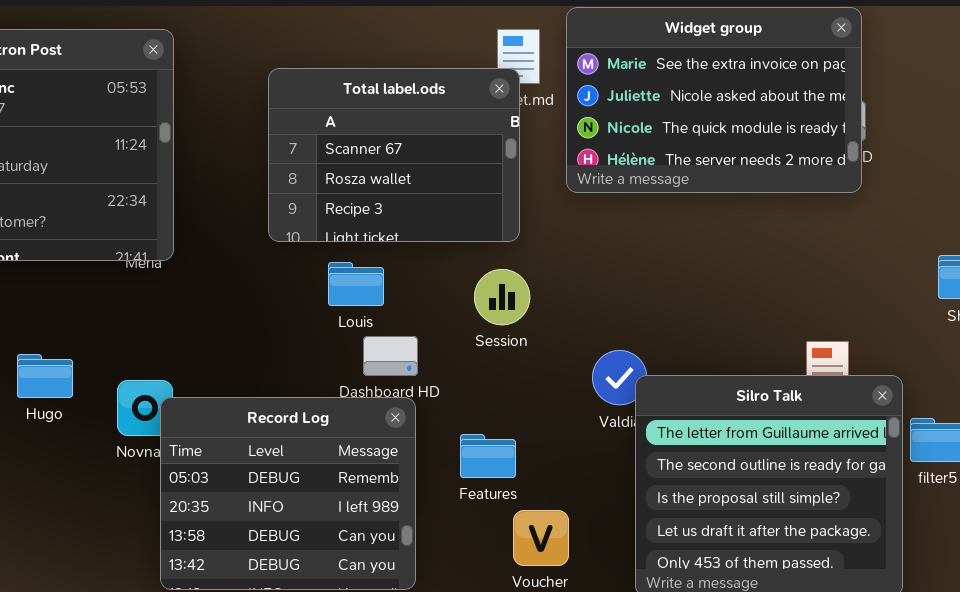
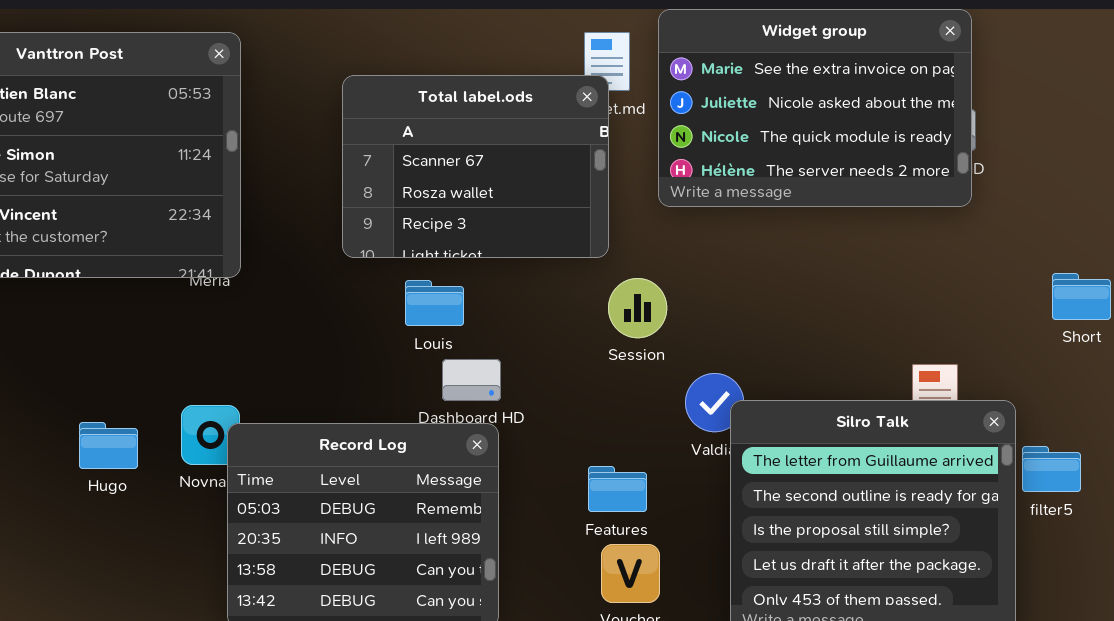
Session: [474,269,530,325] -> [608,278,667,338], moved
Hugo: [17,354,73,398] -> [79,422,138,469], moved
Features: [460,434,516,478] -> [588,466,647,512], moved

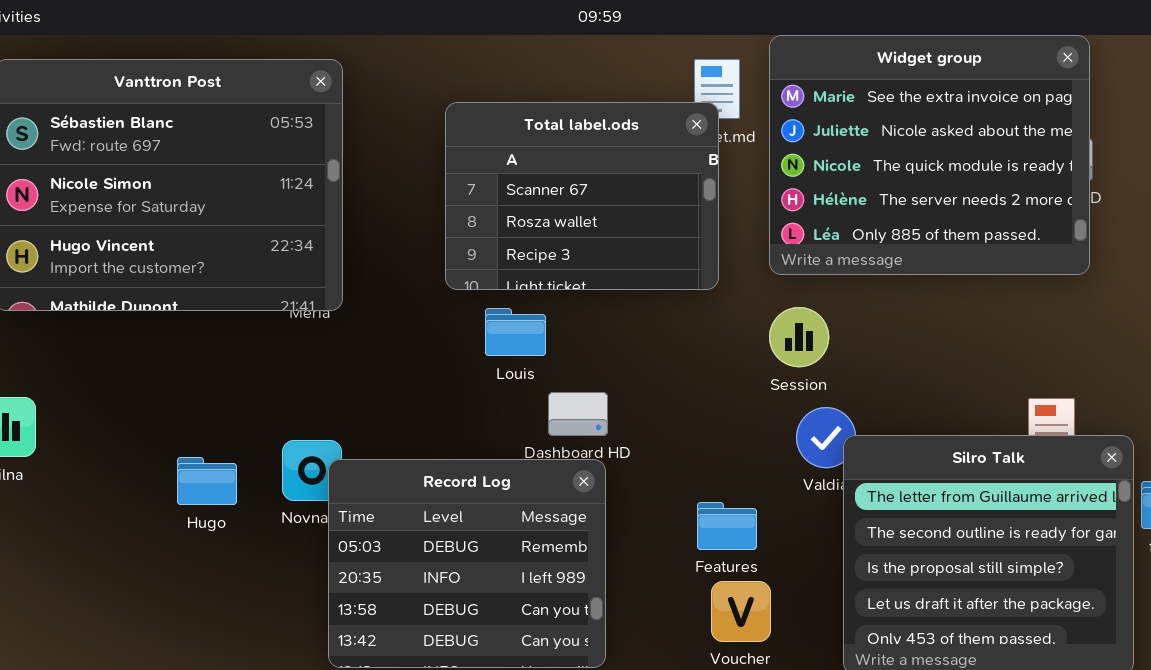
Widget group: [658,9,972,207] -> [769,35,1090,275], resized
Session: [608,278,667,338] -> [769,307,829,367], moved
Louis: [405,280,464,326] -> [485,308,546,356], moved

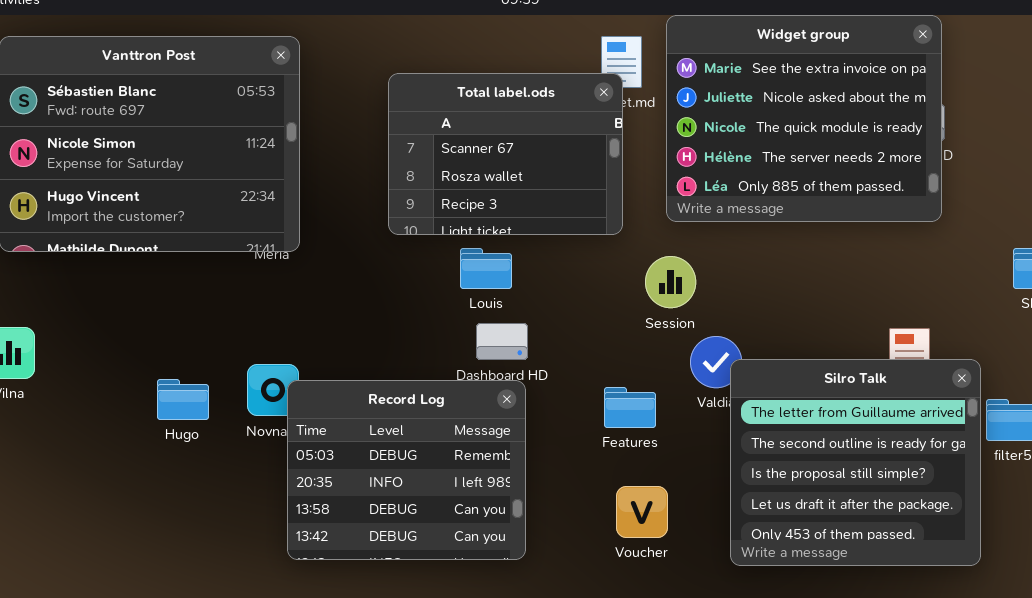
Session: [769,307,829,367] -> [645,256,696,308], moved
Louis: [485,308,546,356] -> [460,248,512,289], moved
Features: [697,502,757,550] -> [604,387,656,428], moved

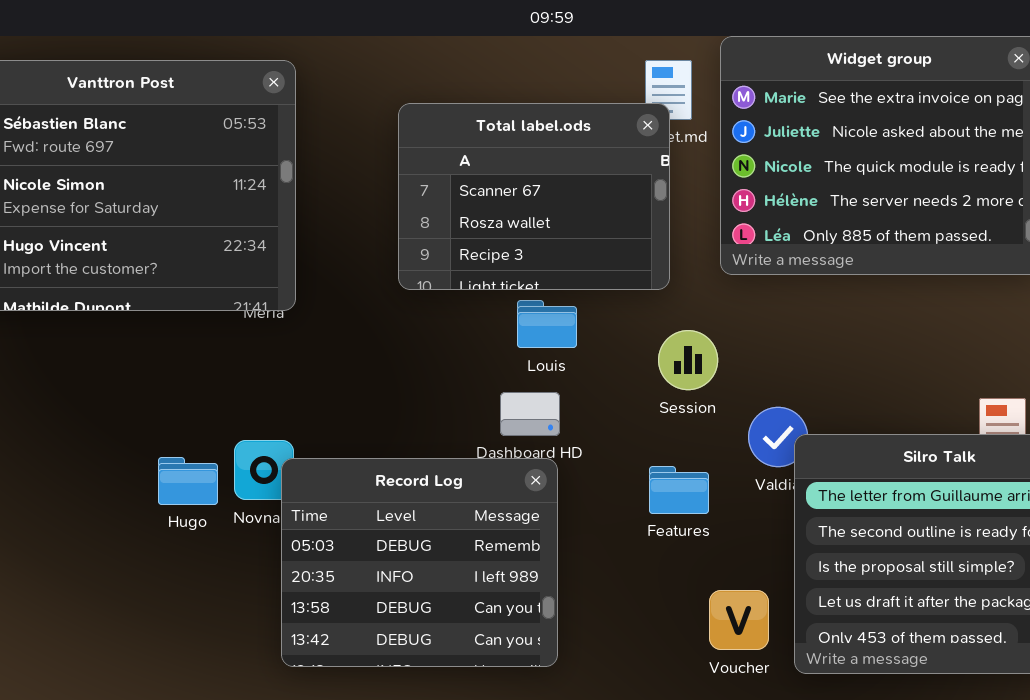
Louis: [460,248,512,289] -> [517,300,577,348], moved
Session: [645,256,696,308] -> [658,330,718,390], moved
Hugo: [157,379,209,420] -> [158,457,218,505], moved
Voucher: [616,486,668,538] -> [709,590,769,650], moved

